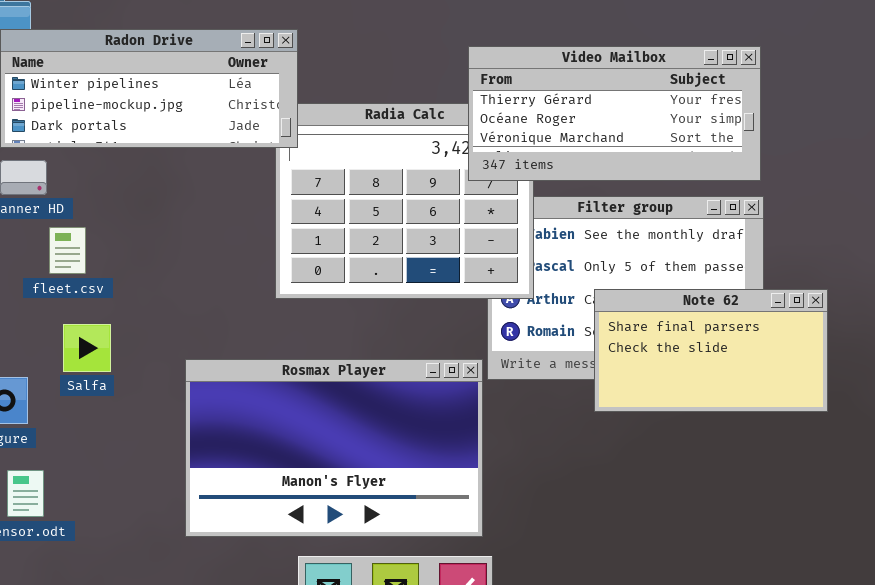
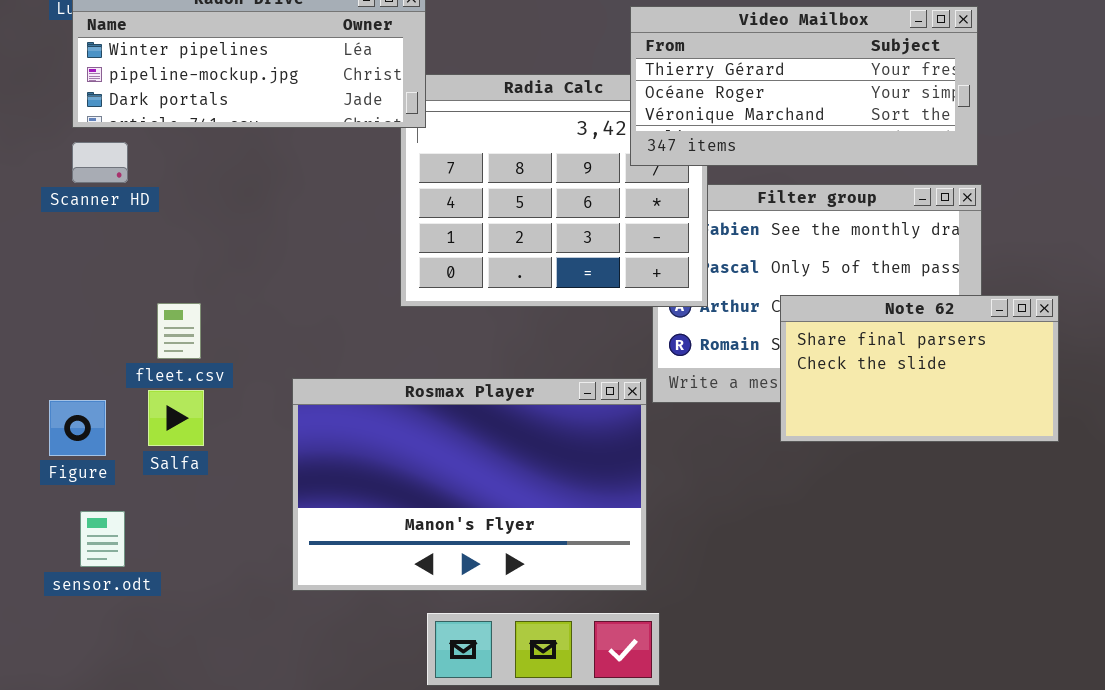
fleet.csv: [49,227,86,274] -> [157,303,201,359], moved
Salfa: [63,324,111,372] -> [148,390,204,446], moved

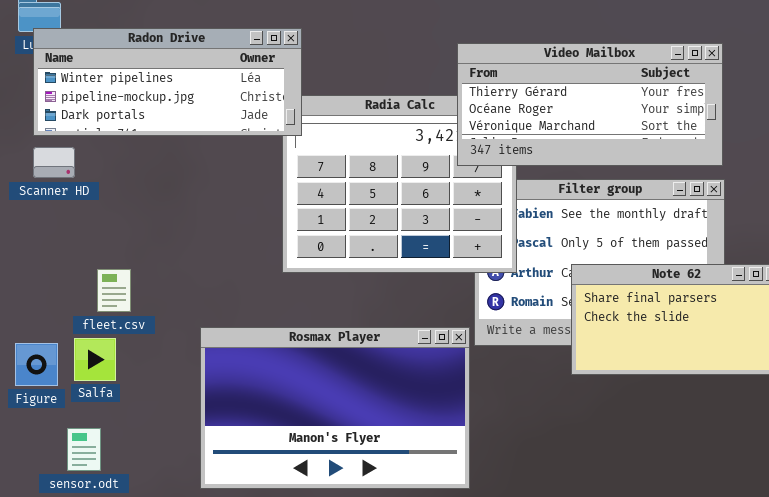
Salfa: [148,390,204,446] -> [74,338,116,381], moved
sensor.odt: [80,511,125,567] -> [67,428,101,471], moved

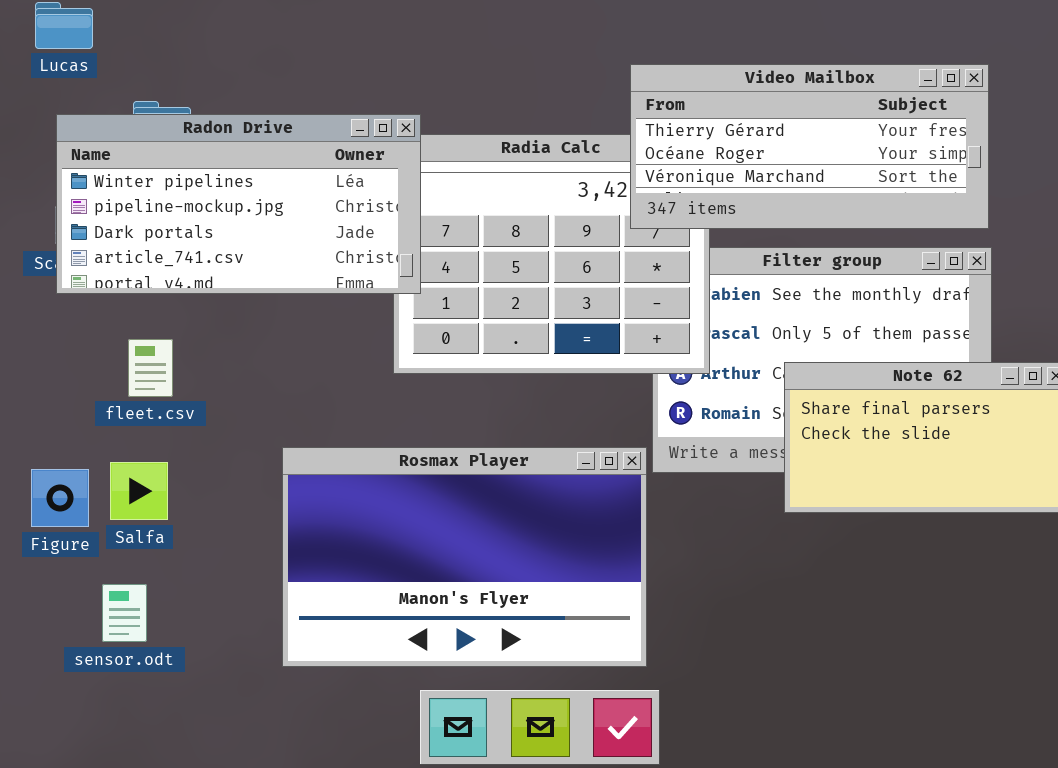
Radon Drive: [33,28,302,136] -> [56,114,421,294], moved, resized
fleet.csv: [97,269,131,312] -> [128,339,173,397], moved

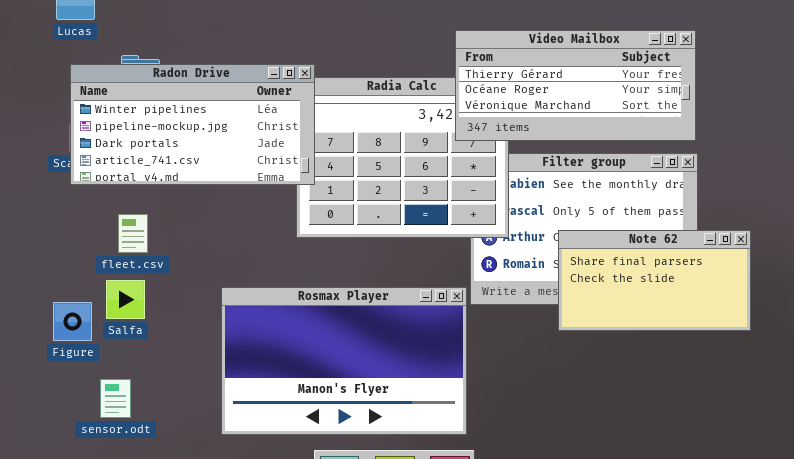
Salfa: [110,462,168,520] -> [106,280,145,319], moved

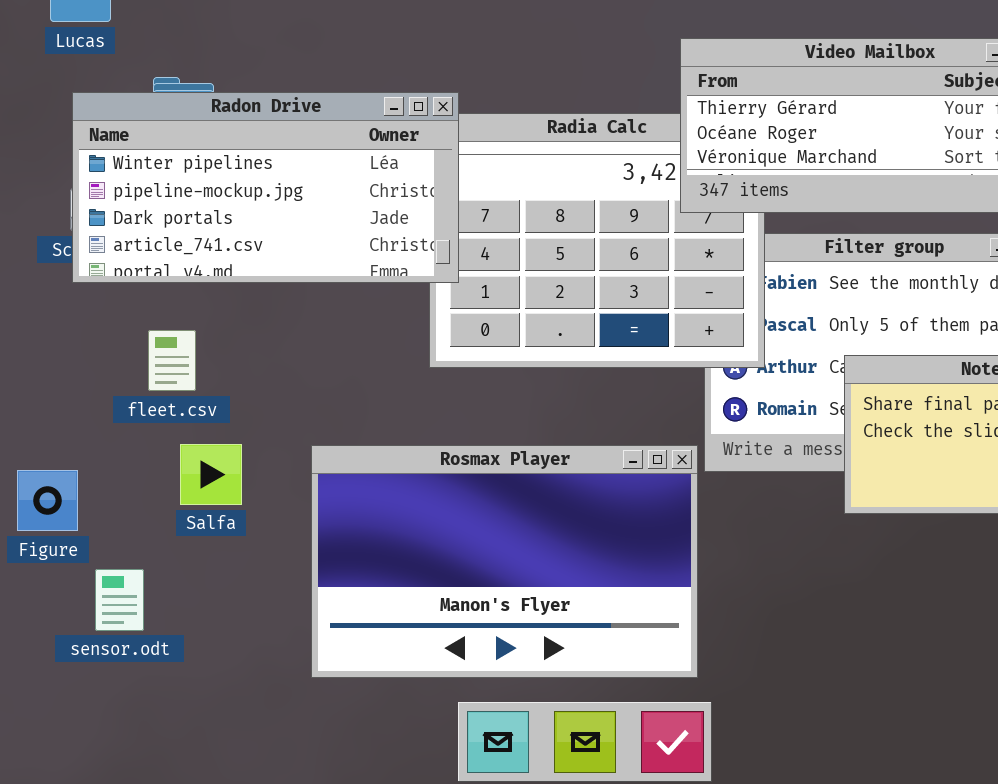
Salfa: [106,280,145,319] -> [180,444,242,505], moved
Figure: [53,302,92,341] -> [17,470,78,531], moved
sensor.odt: [100,379,131,418] -> [95,569,144,631], moved

